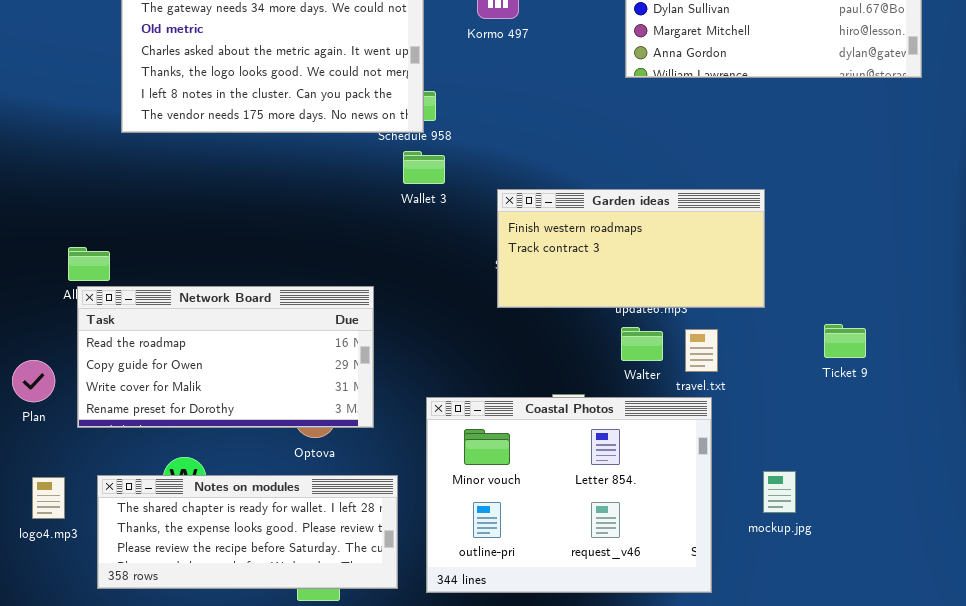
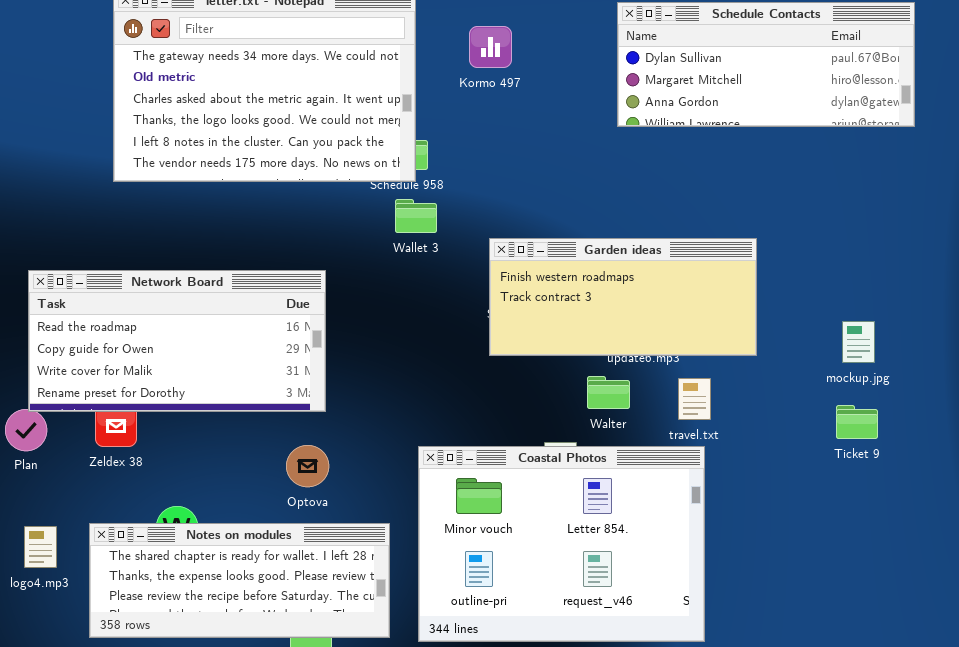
Network Board: [77,286,374,428] -> [28,270,326,412], moved
Ticket 9: [824,324,866,358] -> [836,405,878,439], moved
Walter: [621,327,663,361] -> [587,376,630,409], moved
mockup.jpg: [763,471,796,513] -> [842,321,875,363], moved

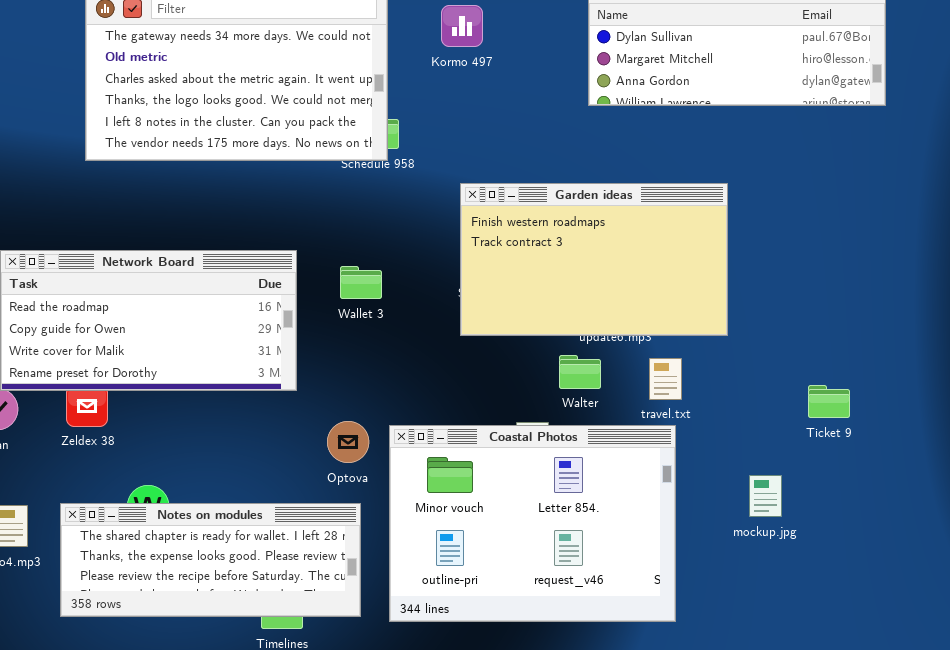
Wallet 3: [395,199,437,233] -> [340,266,382,299], moved
Garden ideas: [489,238,757,356] -> [460,183,728,336], resized
mockup.jpg: [842,321,875,363] -> [749,475,782,517], moved
Optova: [286,445,329,487] -> [327,421,369,463], moved

